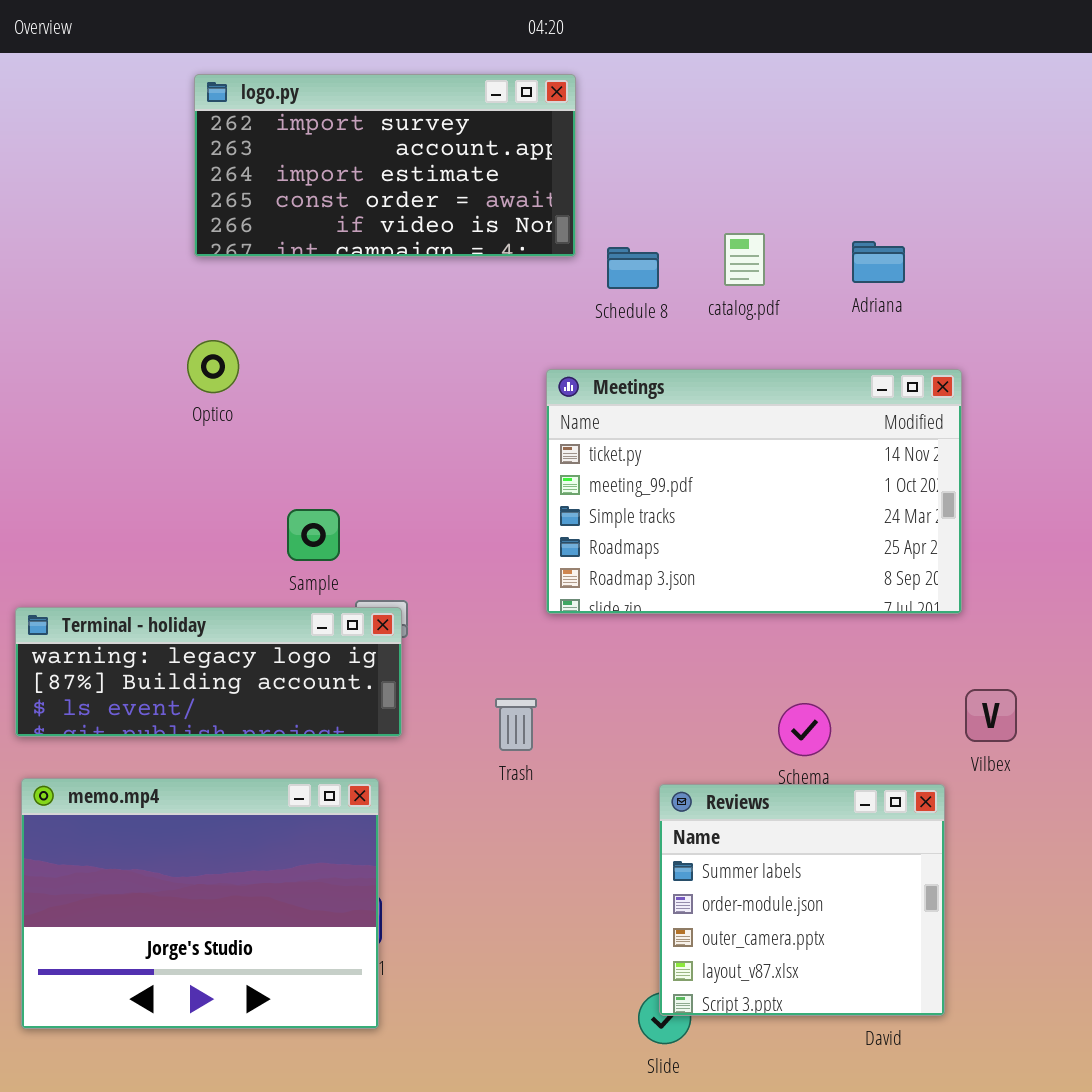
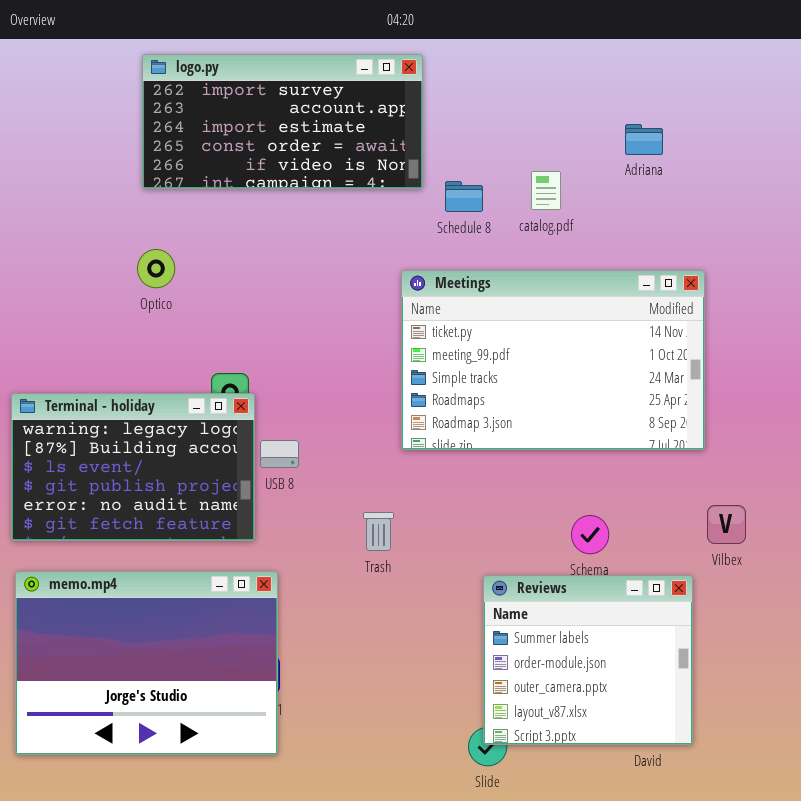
Adriana: [852,241,905,283] -> [625,124,663,155], moved
Terminal - holiday: [15,607,402,737] -> [11,393,255,541], resized

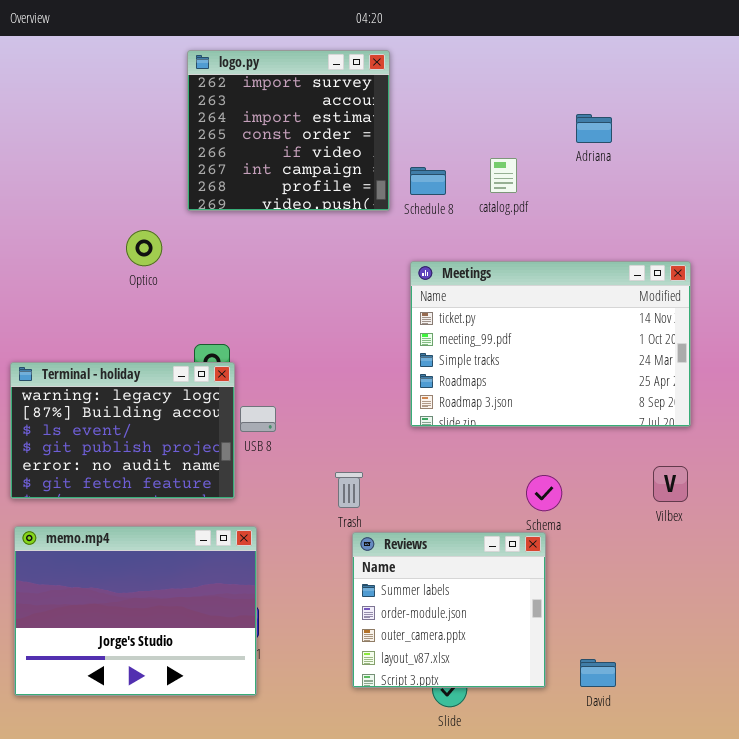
logo.py: [142,54,423,189] -> [187,50,390,211], resized
Meetings: [401,270,705,450] -> [410,261,691,427], moved
Reviews: [483,575,693,745] -> [352,532,546,688], moved

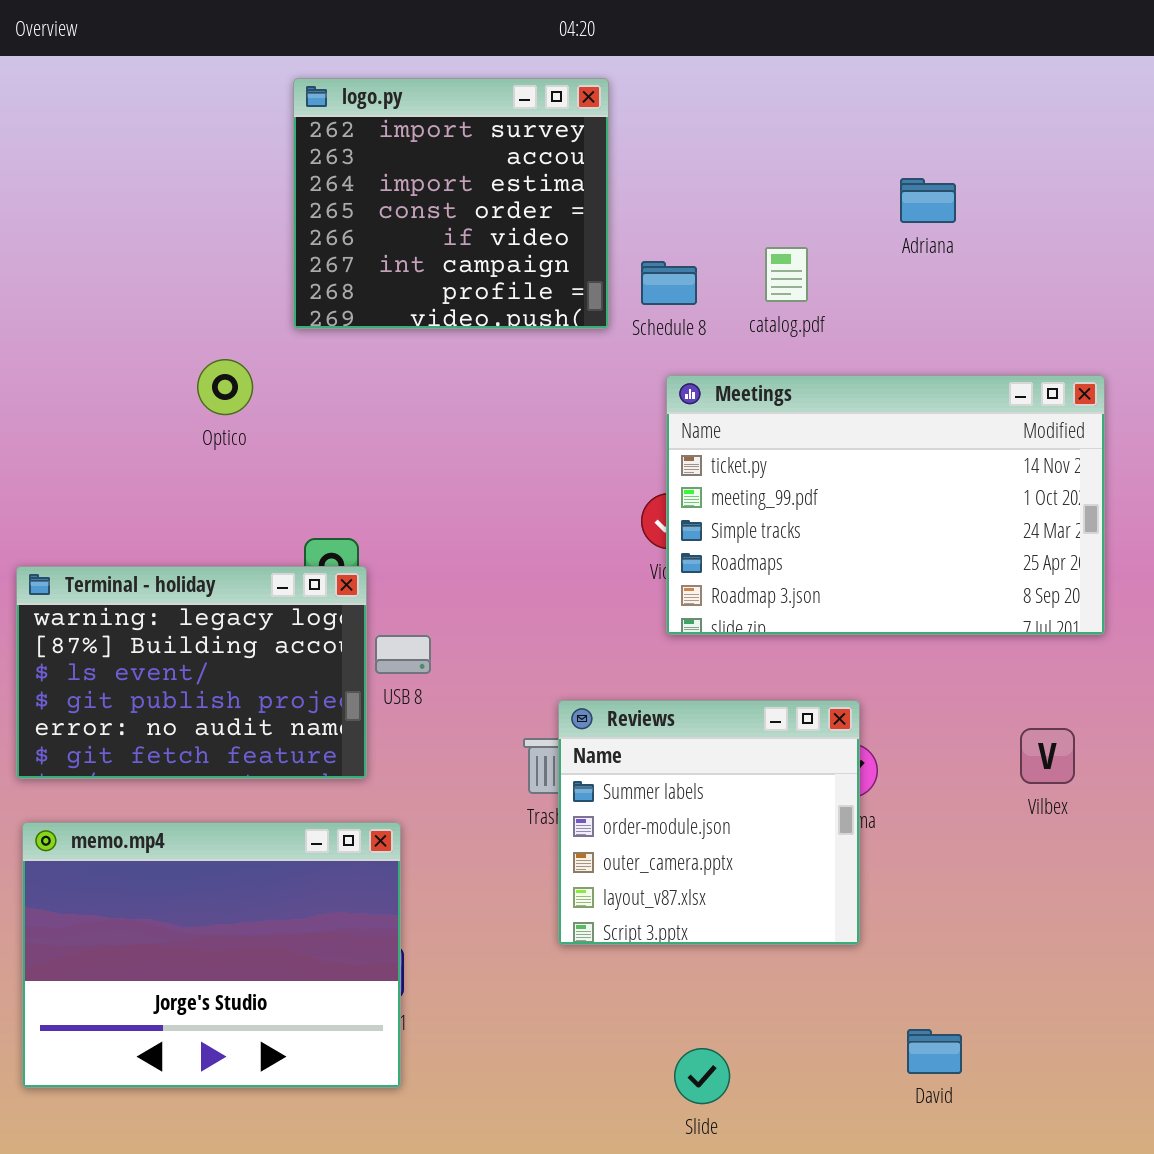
Meetings: [410,261,691,427] -> [666,375,1105,635], moved
Reviews: [352,532,546,688] -> [558,700,860,945], moved

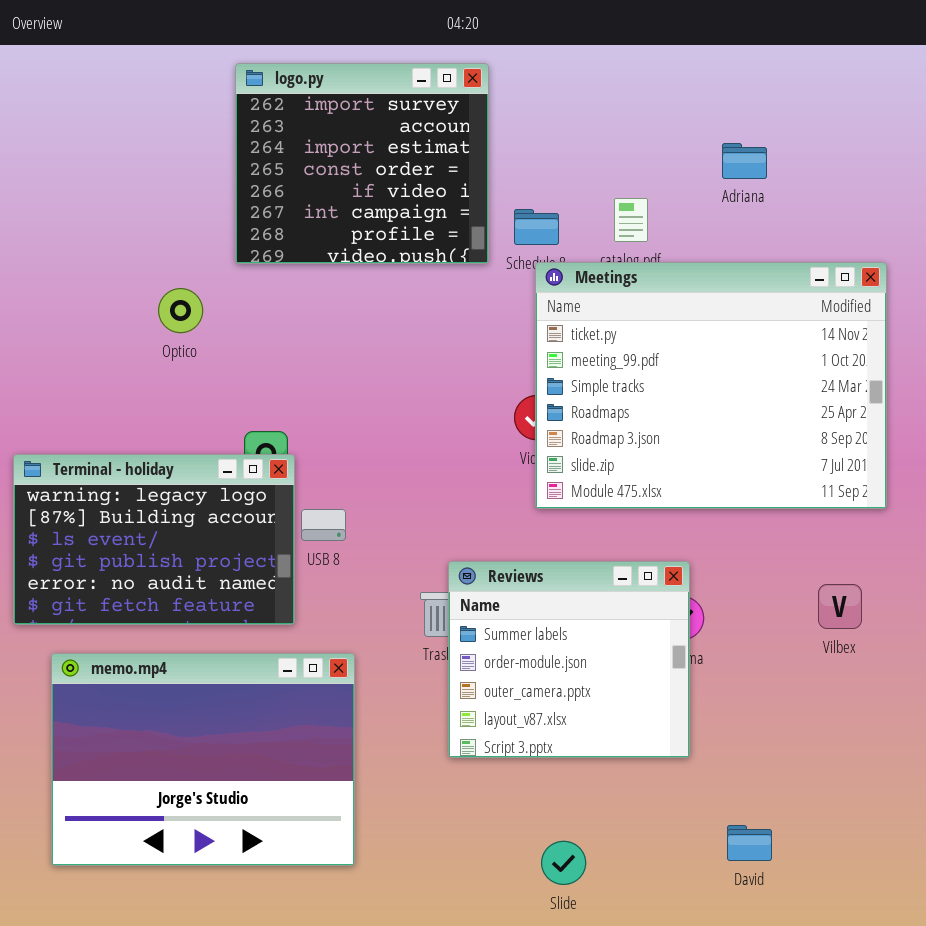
Meetings: [666,375,1105,635] -> [535,262,887,509], resized
memo.mp4: [22,822,401,1088] -> [51,653,355,866], moved

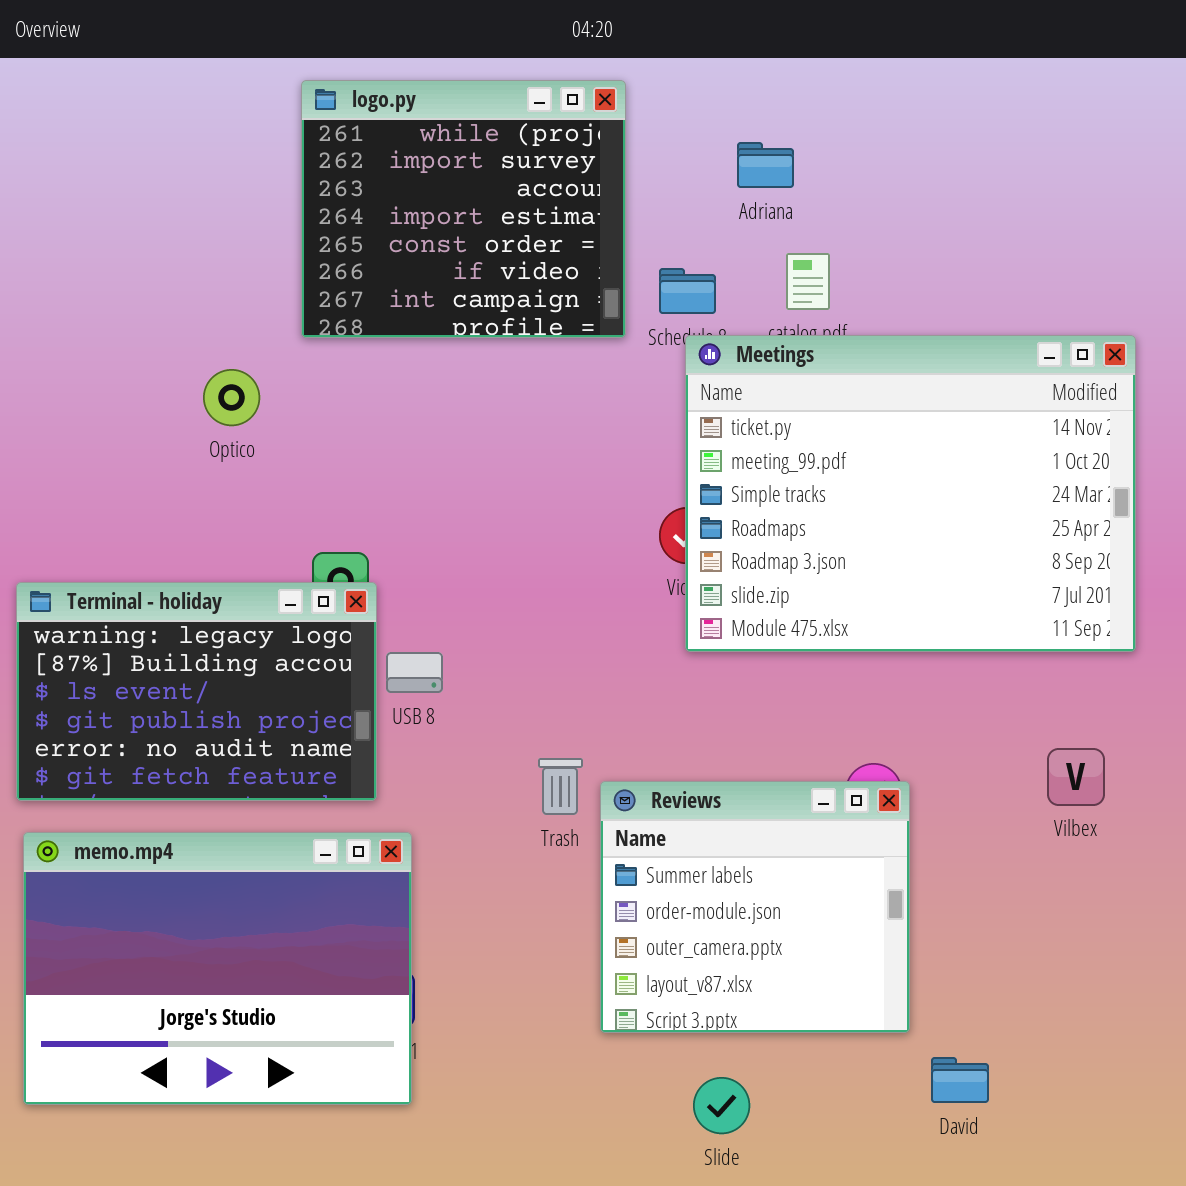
logo.py: [235,63,489,264] -> [301,80,626,338], scrolled up 1 row
Adriana: [722,143,767,179] -> [737,142,794,188], moved
Reviews: [448,561,690,758] -> [600,781,910,1033], moved
memo.mp4: [51,653,355,866] -> [23,832,412,1105], moved

